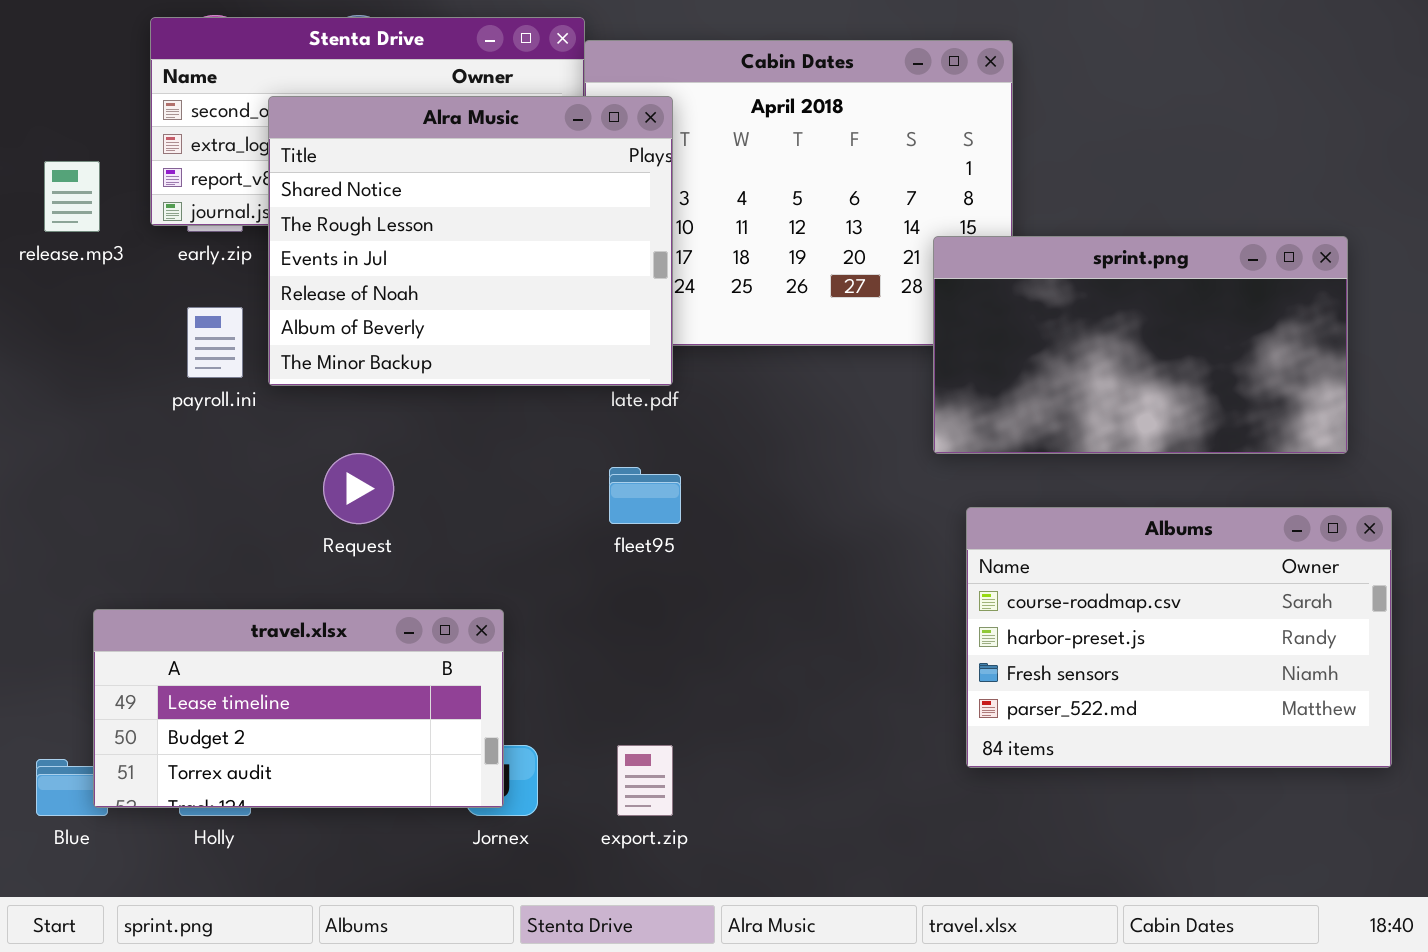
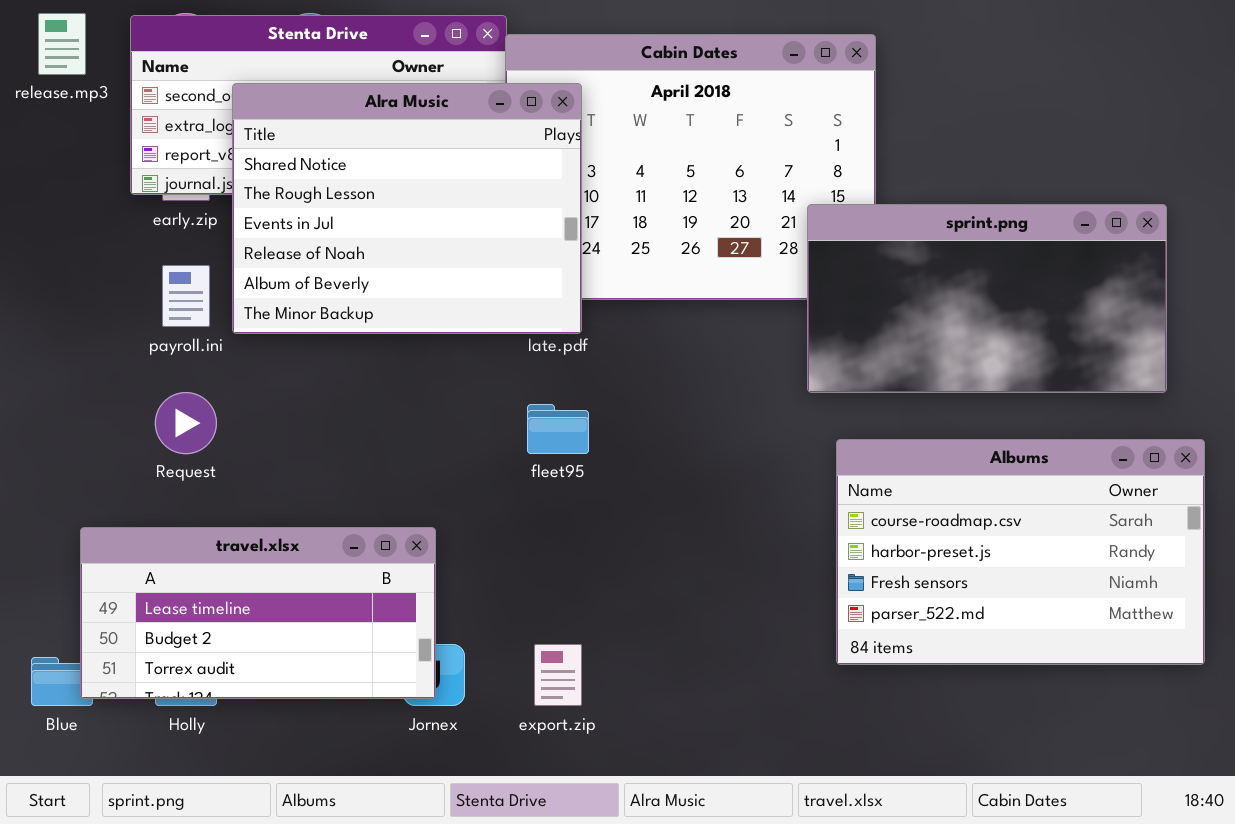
release.mp3: [44,161,100,232] -> [38,13,86,75], moved
Request: [323,453,394,524] -> [155,392,217,454], moved

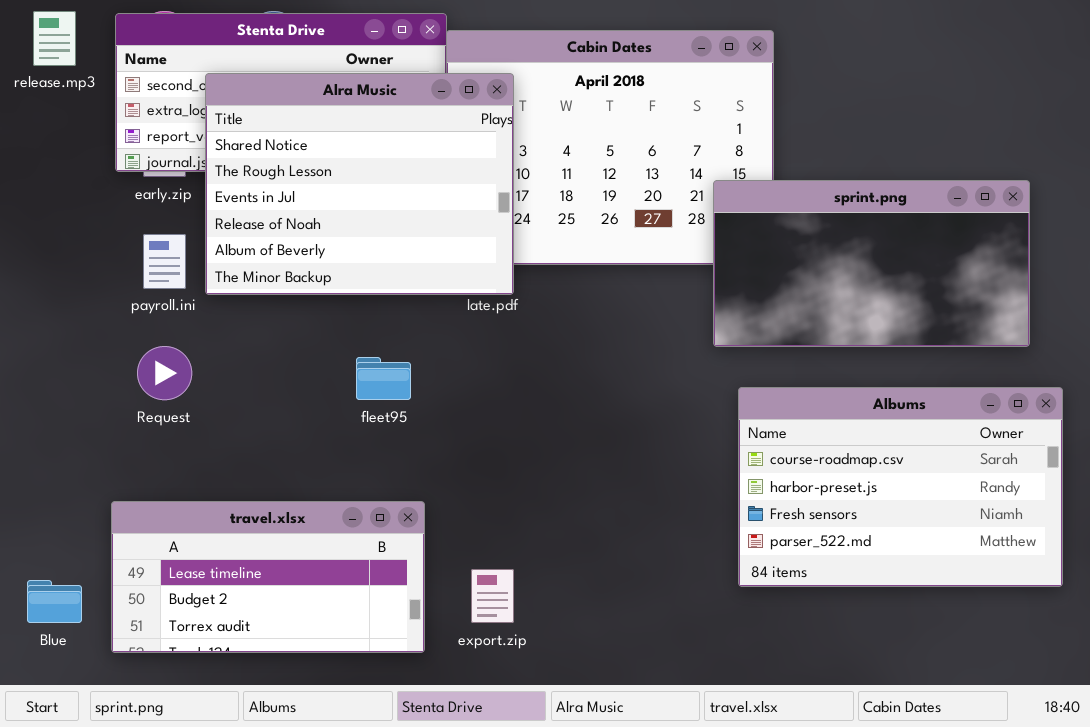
fleet95: [527,404,589,454] -> [356,357,411,400], moved
travel.xlsx: [80,527,436,699] -> [111,501,425,653], moved

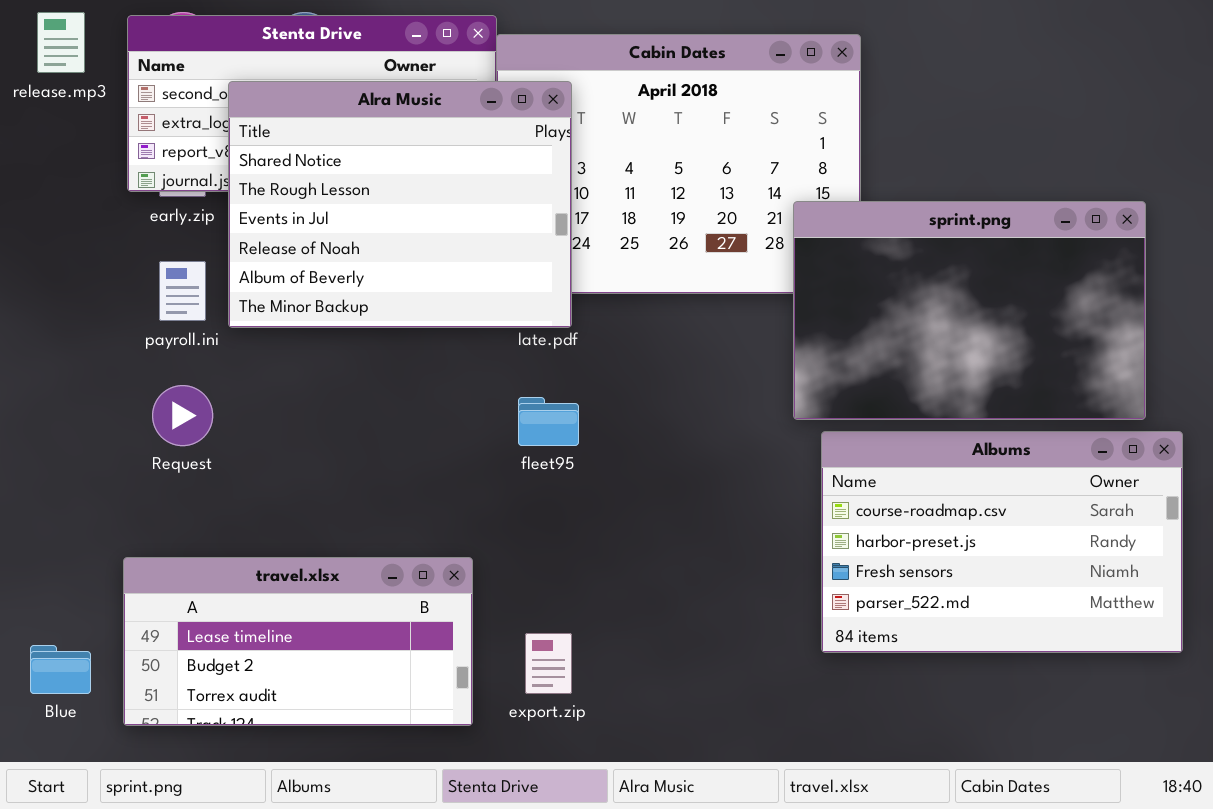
sprint.png: [713,180,1030,347] -> [793,201,1146,420], resized
fleet95: [356,357,411,400] -> [518,397,579,446], moved

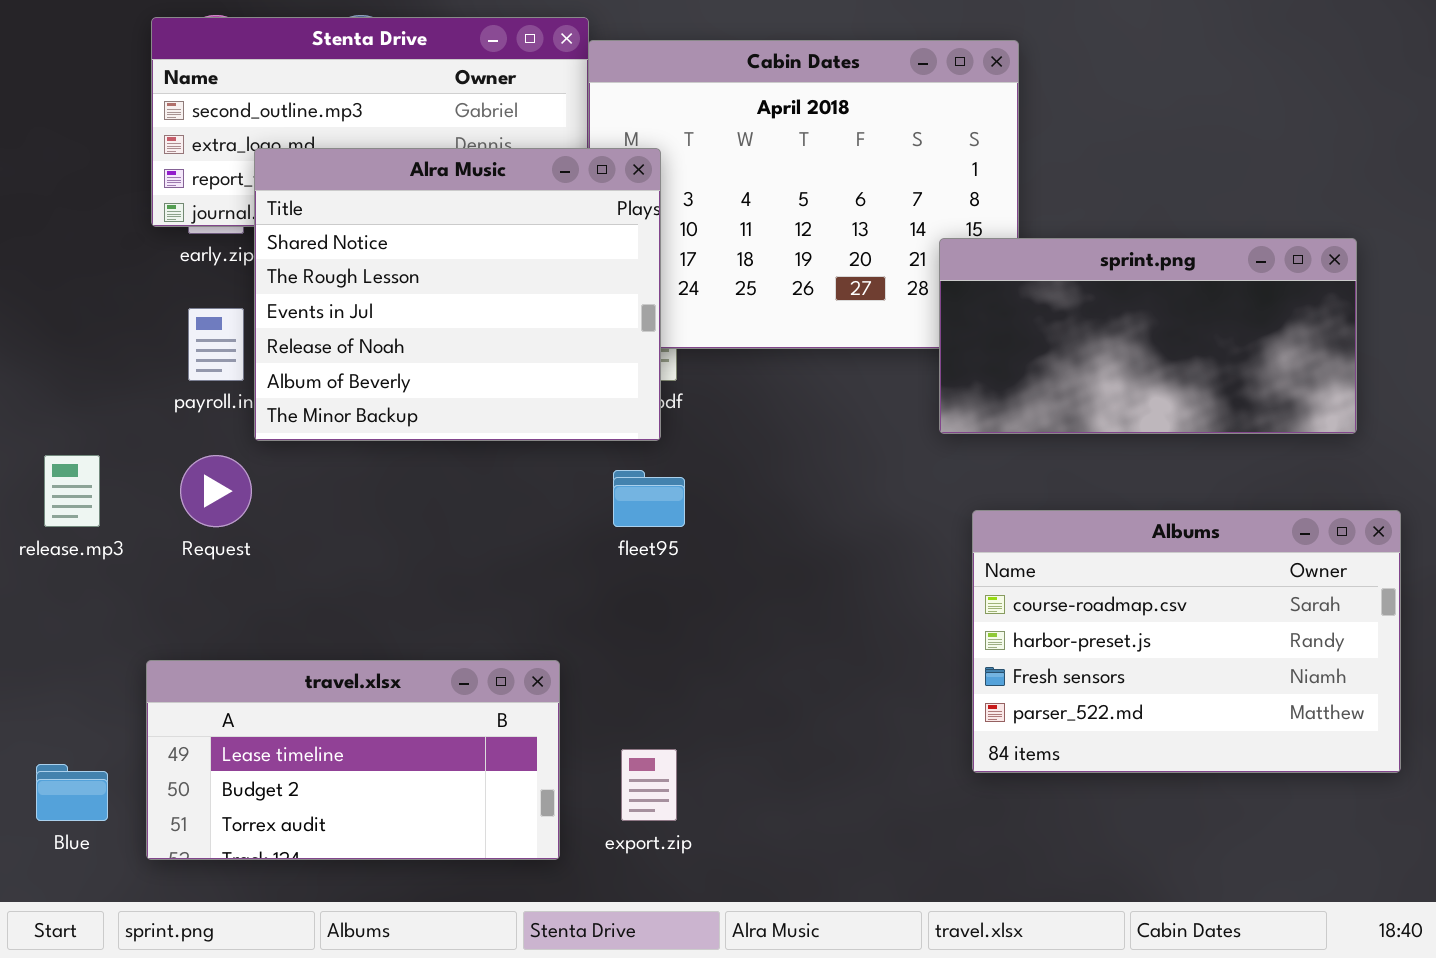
release.mp3: [37,12,85,73] -> [44,455,100,527], moved
Alra Music: [228,81,572,328] -> [254,148,661,441], moved
sprint.png: [793,201,1146,420] -> [939,238,1357,434], resized

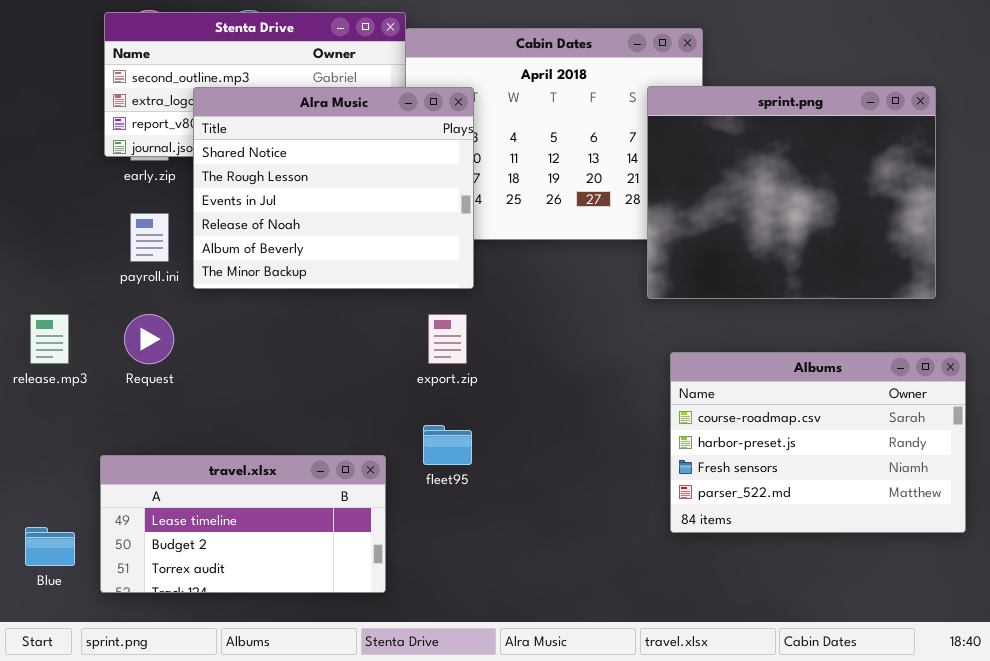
Alra Music: [254,148,661,441] -> [193,87,474,289], moved
sprint.png: [939,238,1357,434] -> [647,86,936,299], resized
fleet95: [613,470,685,527] -> [423,425,472,465], moved
export.zip: [621,749,677,821] -> [428,314,467,364], moved

